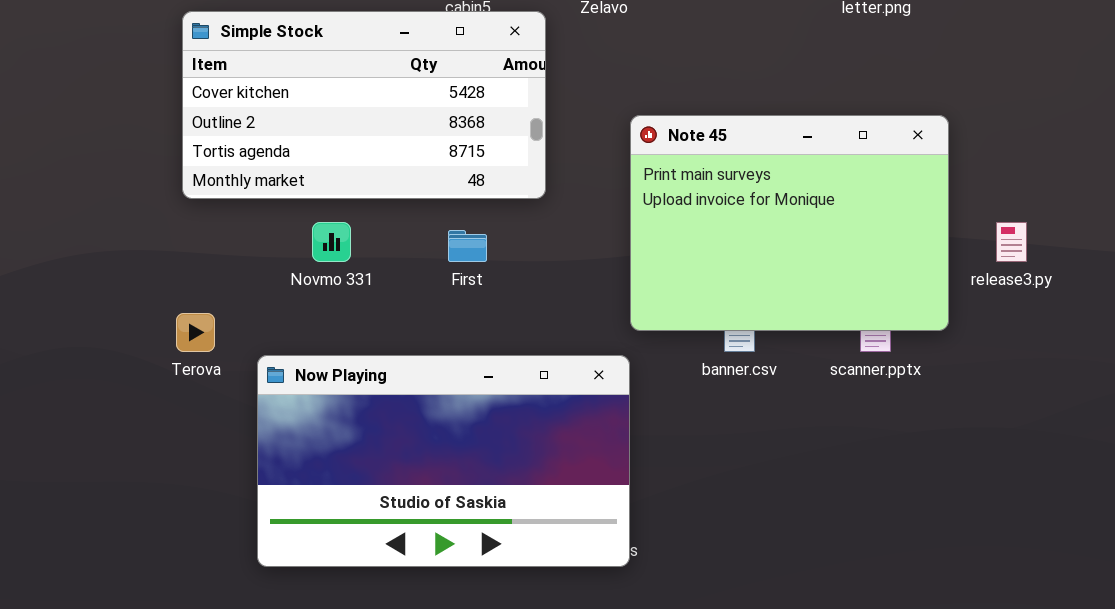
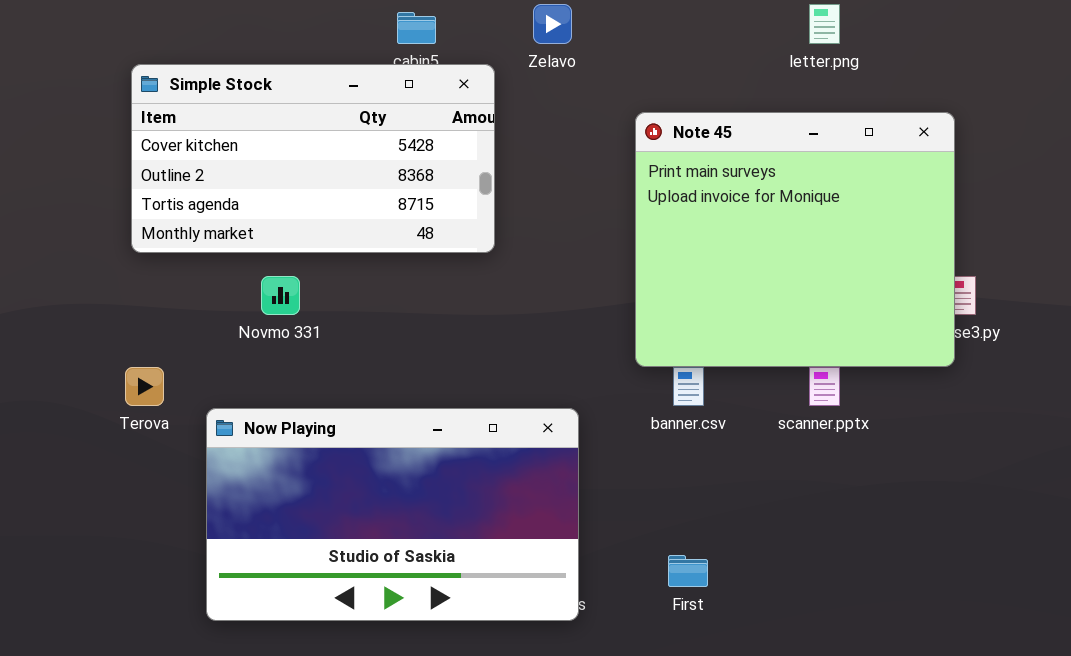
Note 45: [630,115,949,331] -> [635,112,955,367], moved, resized
First: [448,230,487,262] -> [668,555,708,587], moved

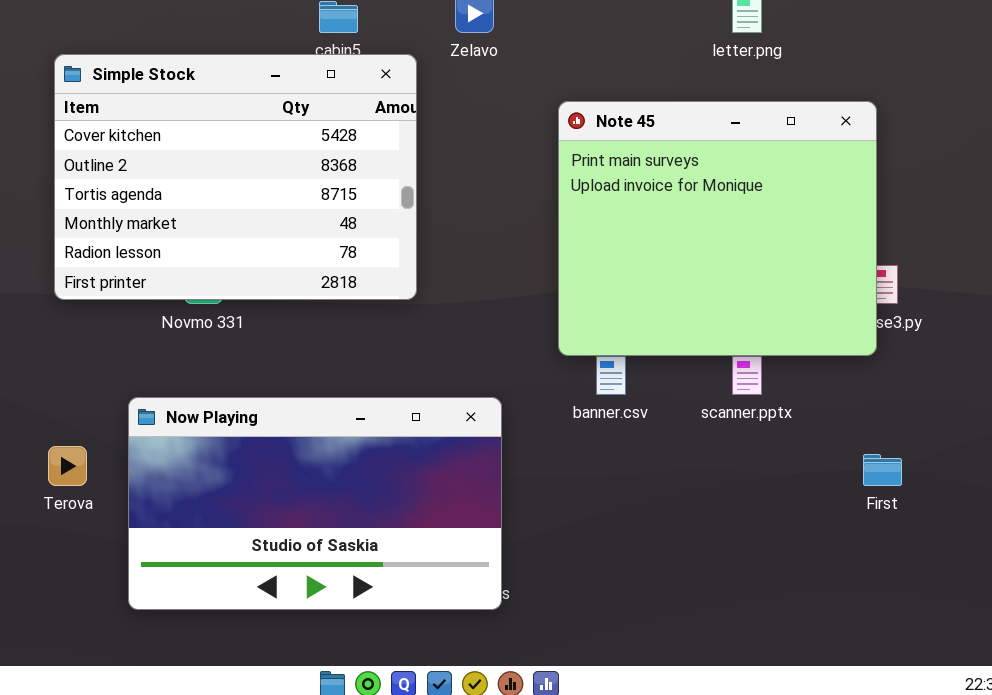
Simple Stock: [131,64,495,253] -> [54,54,417,300], resized
Terova: [125,367,164,406] -> [48,446,87,486], moved
First: [668,555,708,587] -> [863,454,902,486], moved

